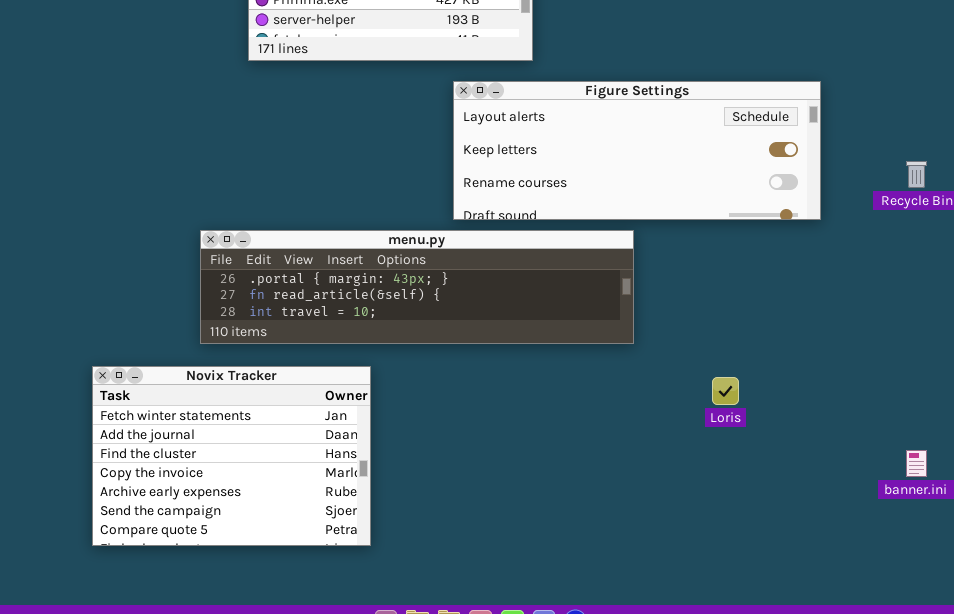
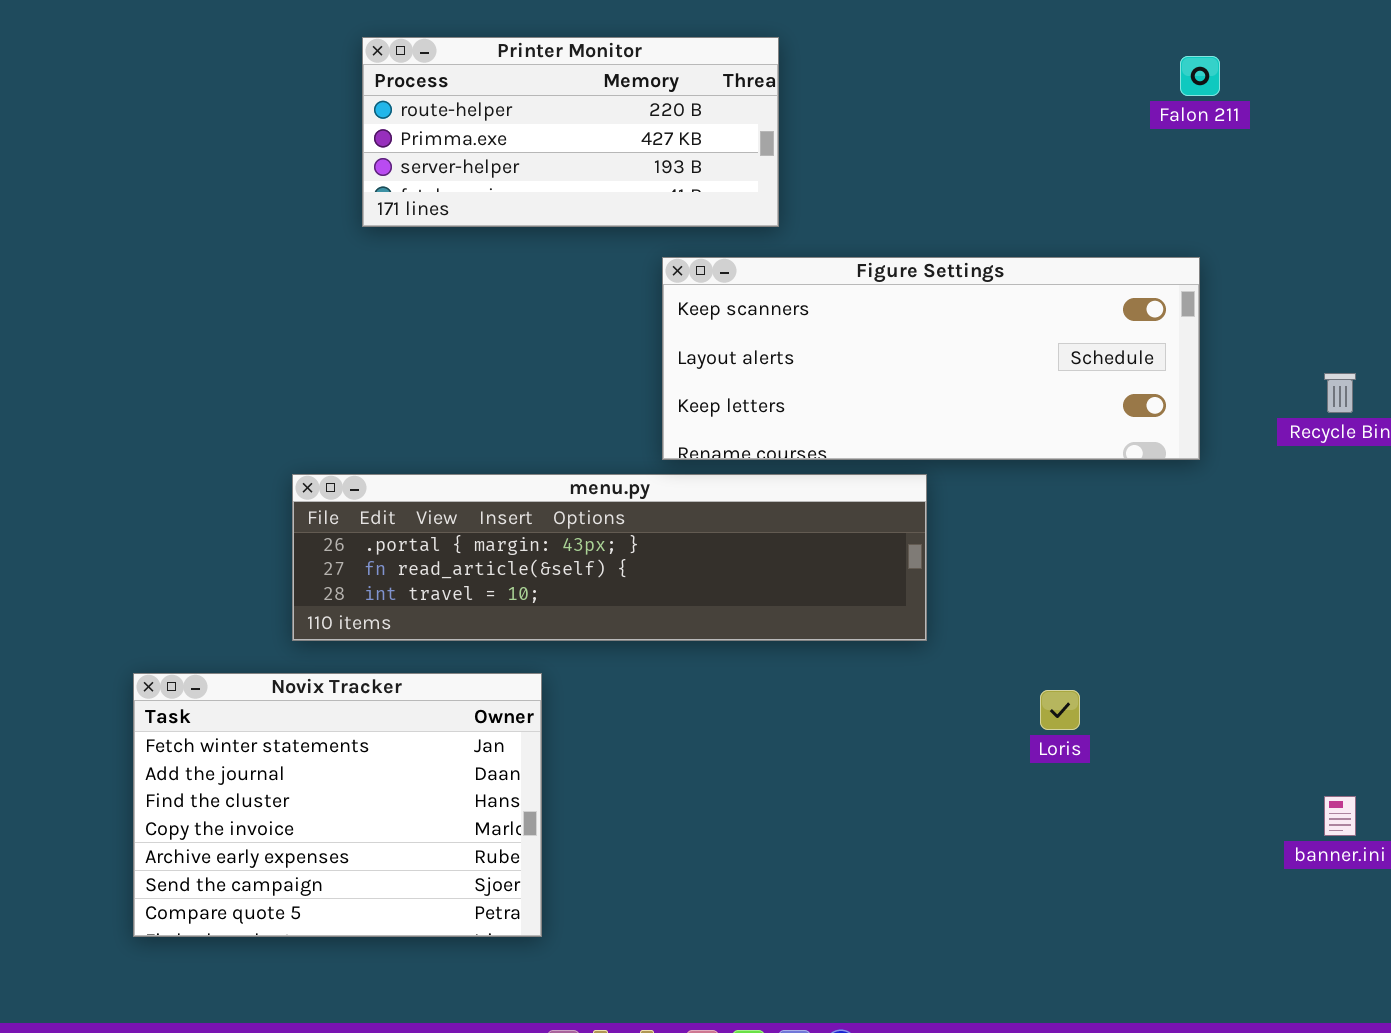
Figure Settings: [453,81,821,220] -> [662,257,1200,460], scrolled up 1 row

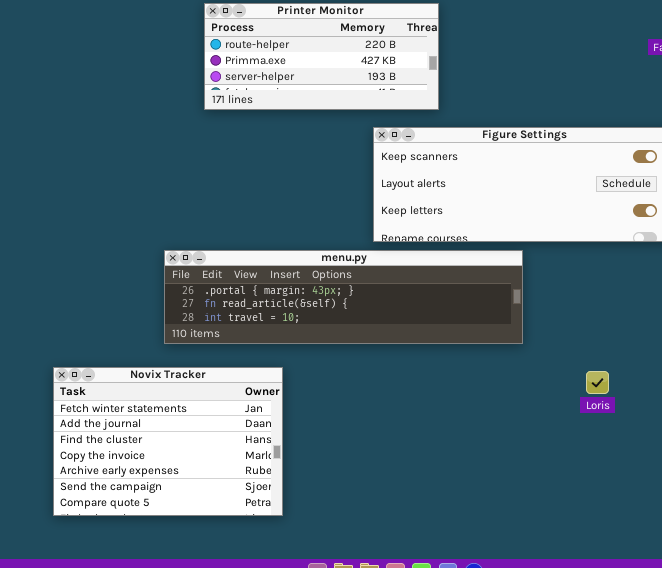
Novix Tracker: [133,673,542,937] -> [53,367,283,516], moved

